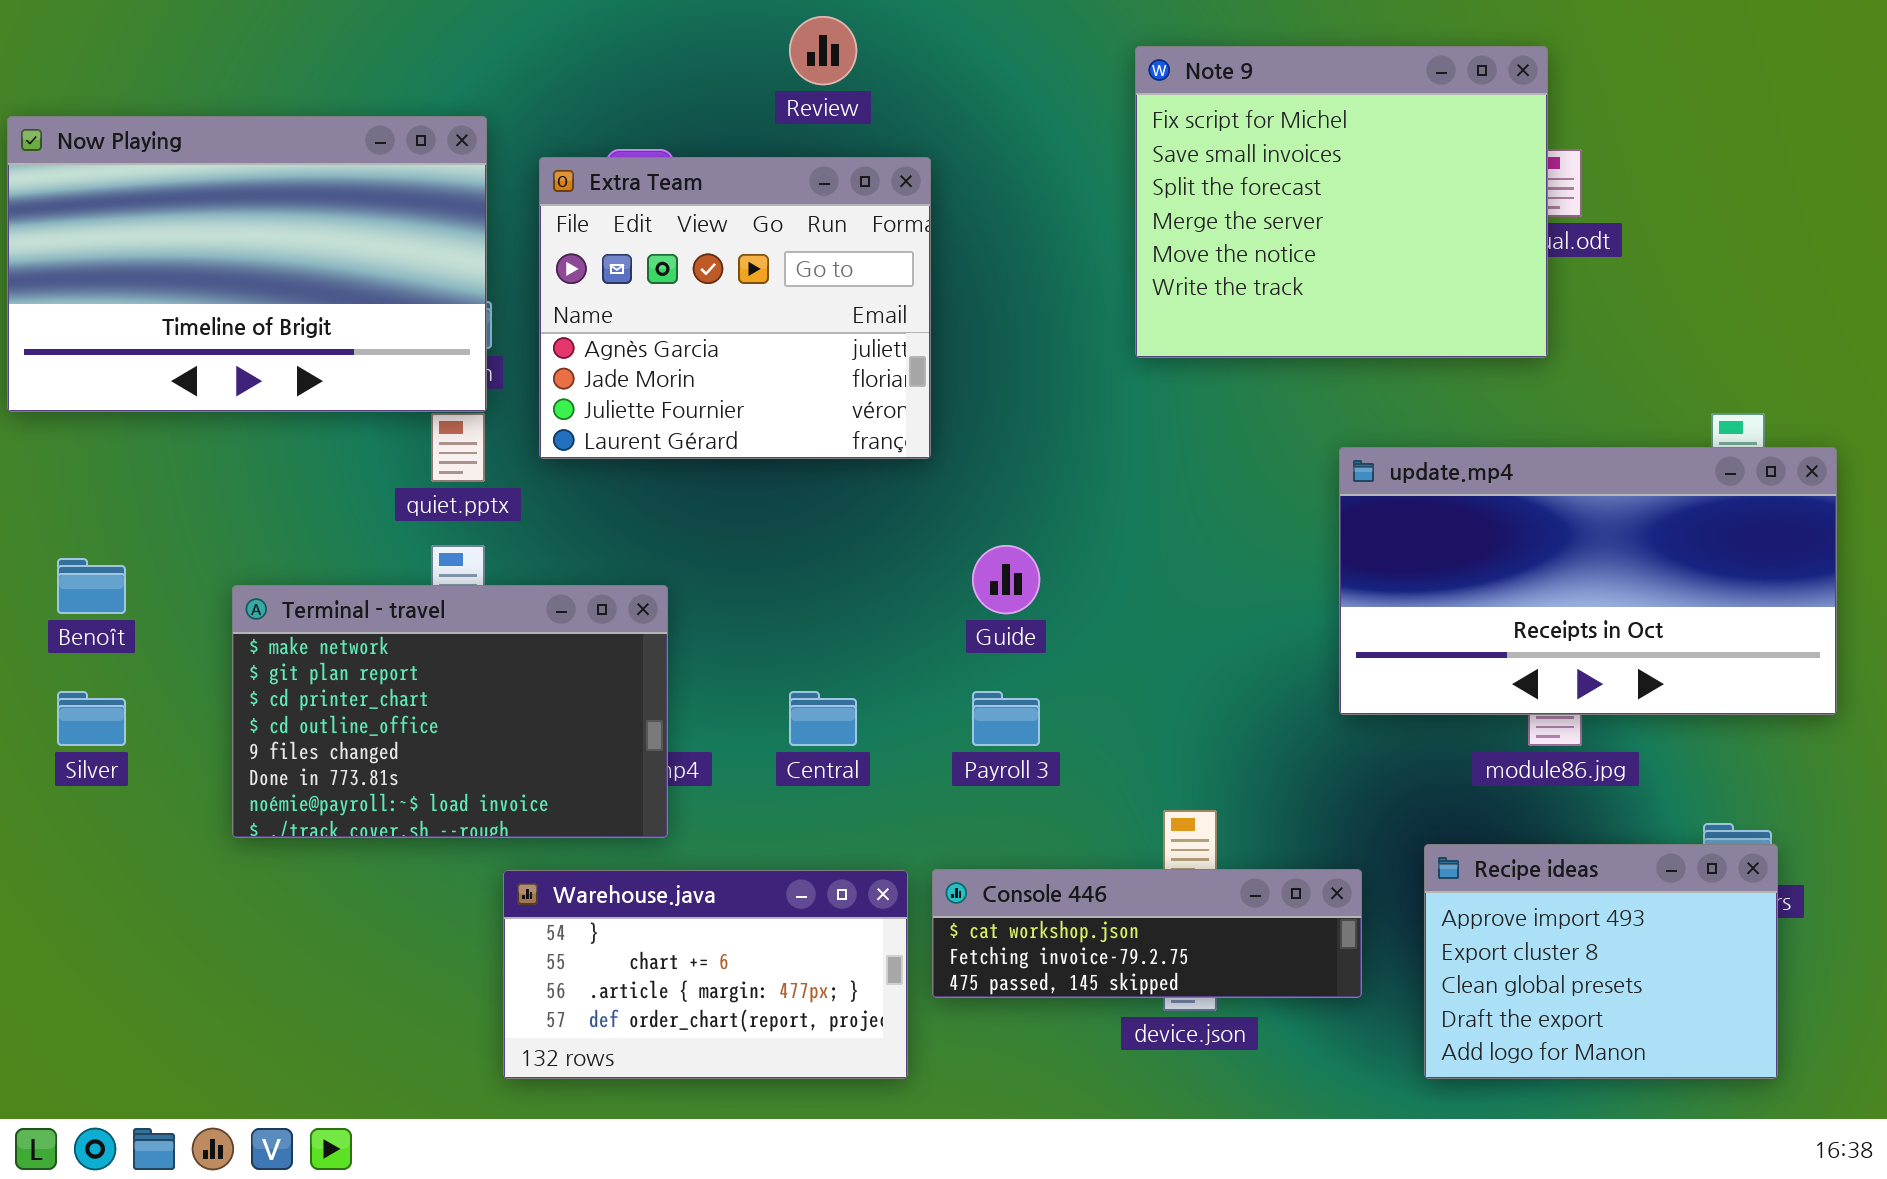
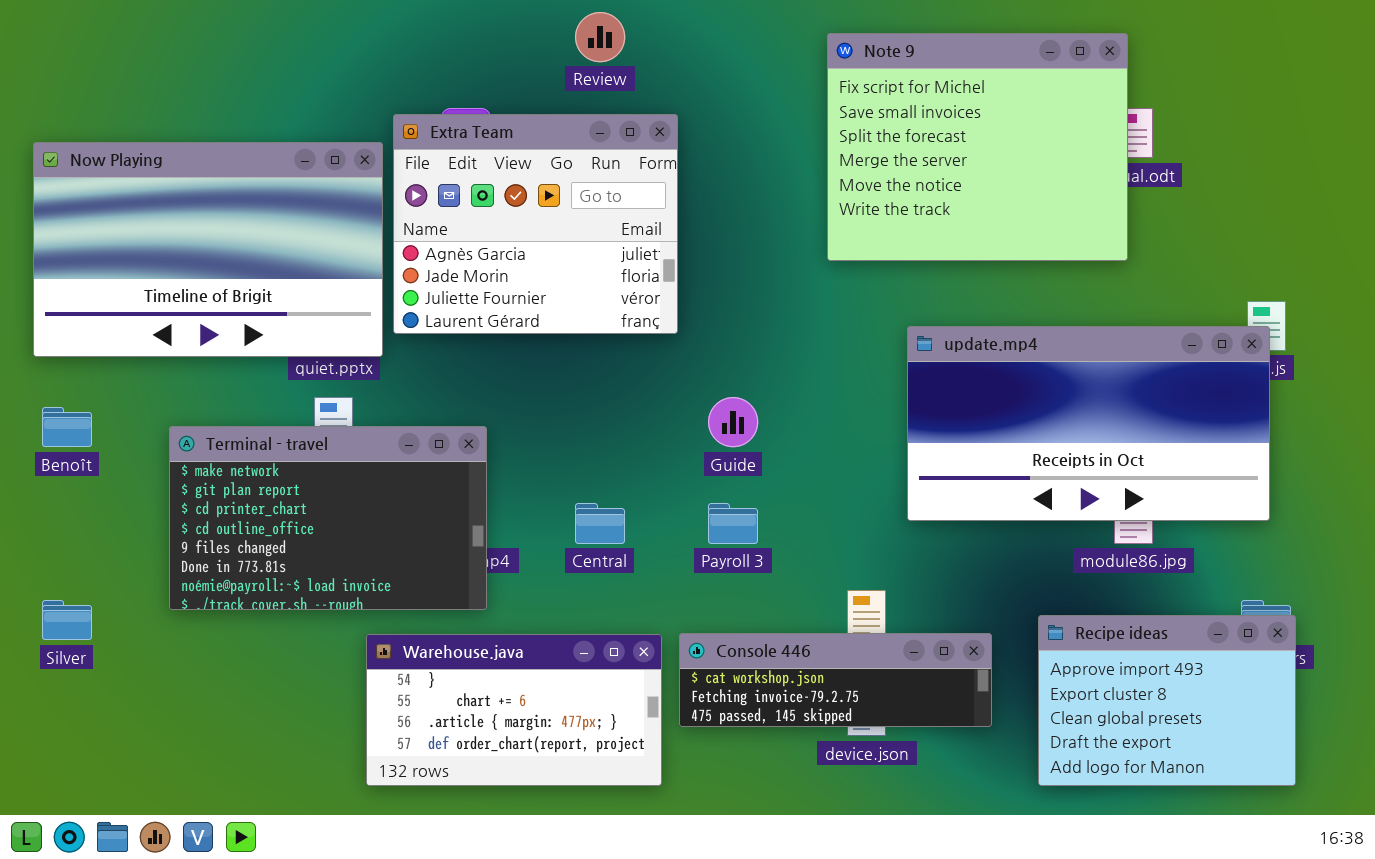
Now Playing: [7,116,487,412] -> [33,142,383,357], moved
update.mp4: [1339,447,1837,715] -> [907,326,1270,521], moved
Silver: [57,691,126,746] -> [42,600,92,640], moved

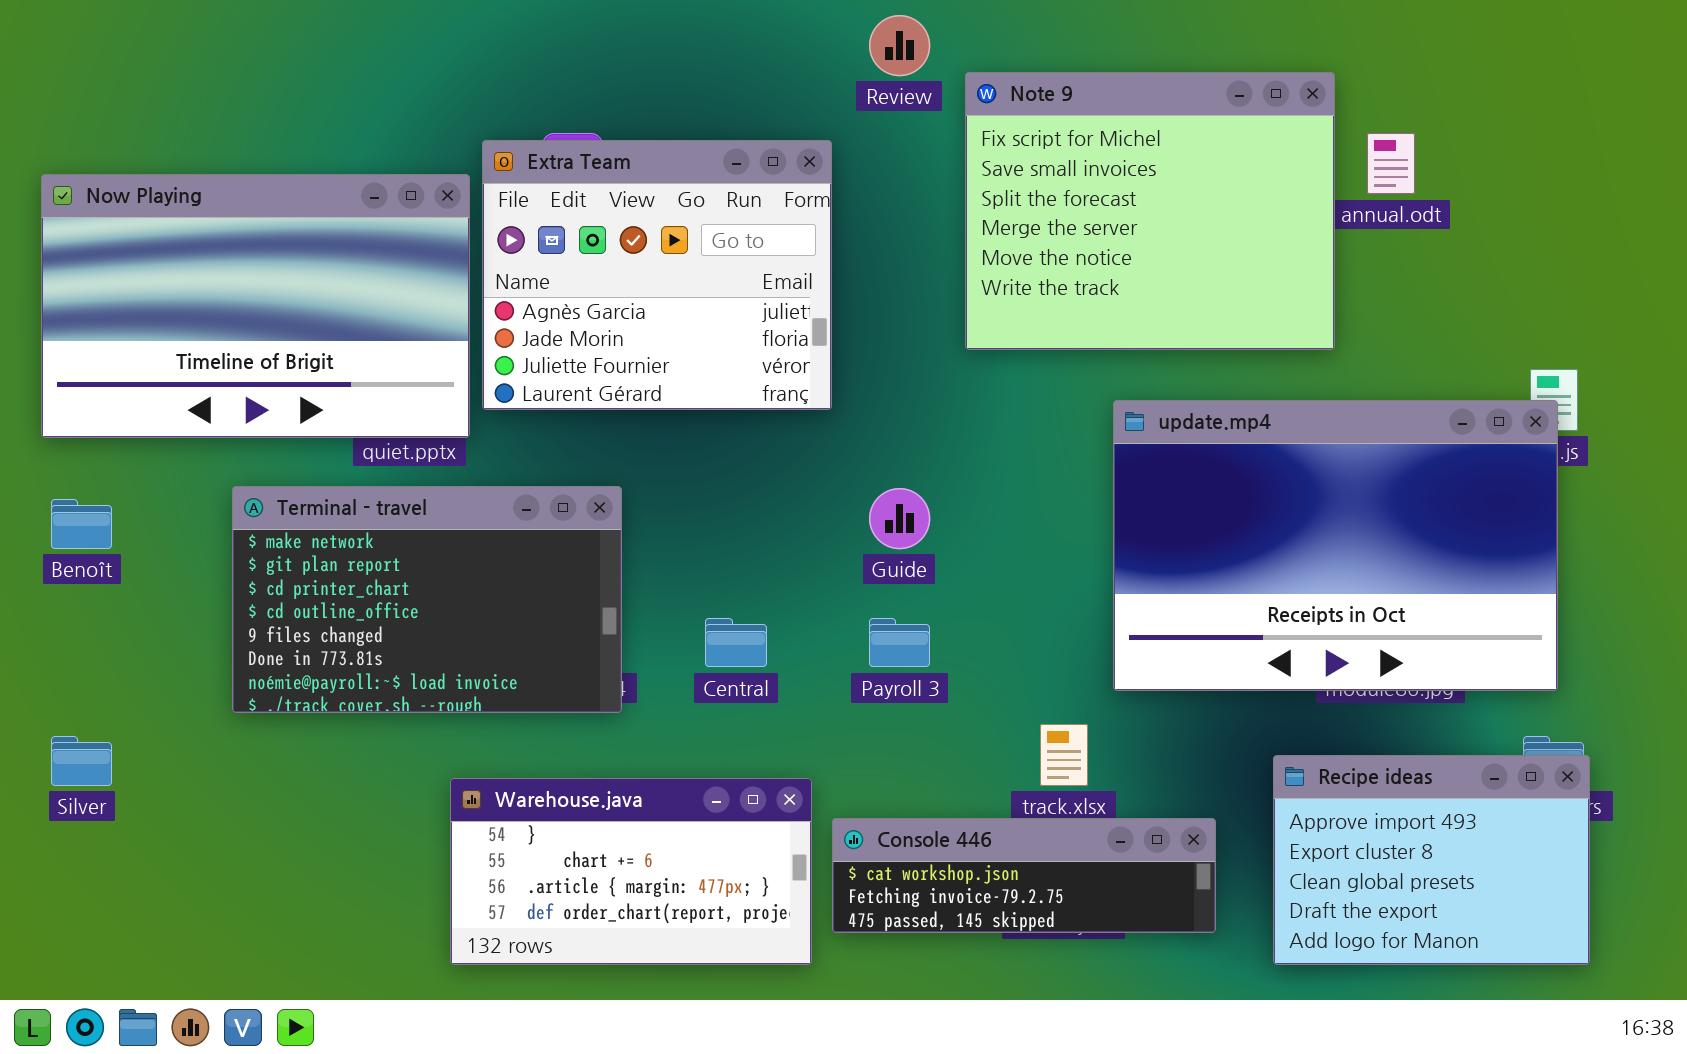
Review: [575,12,625,62] -> [869,15,930,76], moved
Note 9: [827,33,1128,261] -> [965,72,1335,350], moved
update.mp4: [907,326,1270,521] -> [1113,400,1558,691], resized
Terminal - travel: [169,426,487,610] -> [232,486,622,713], moved
Console 446: [679,633,992,727] -> [832,818,1216,933], moved

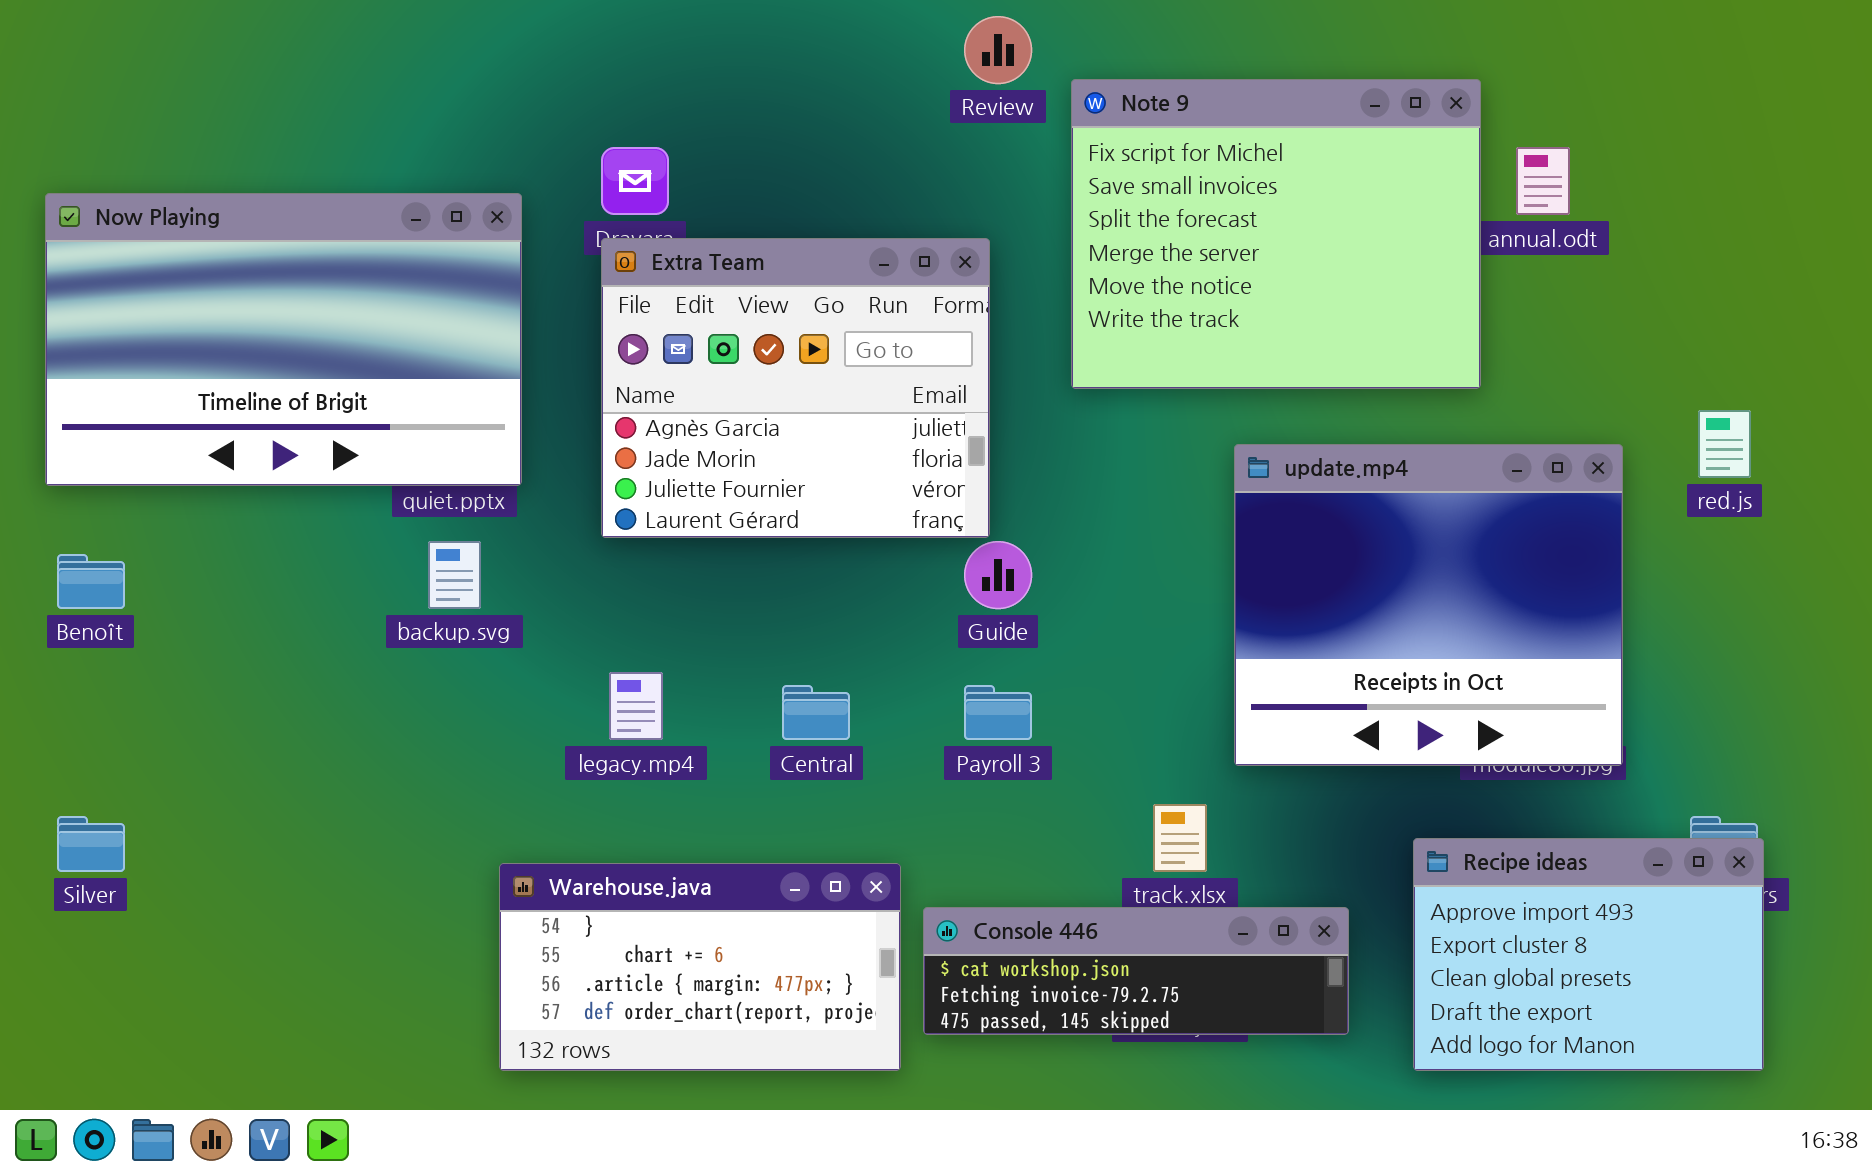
Extra Team: [482,140,832,410] -> [601,238,990,538], moved
update.mp4: [1113,400,1558,691] -> [1234,444,1623,766], resized
Terminal - travel: [232,486,622,713] -> none, closed

